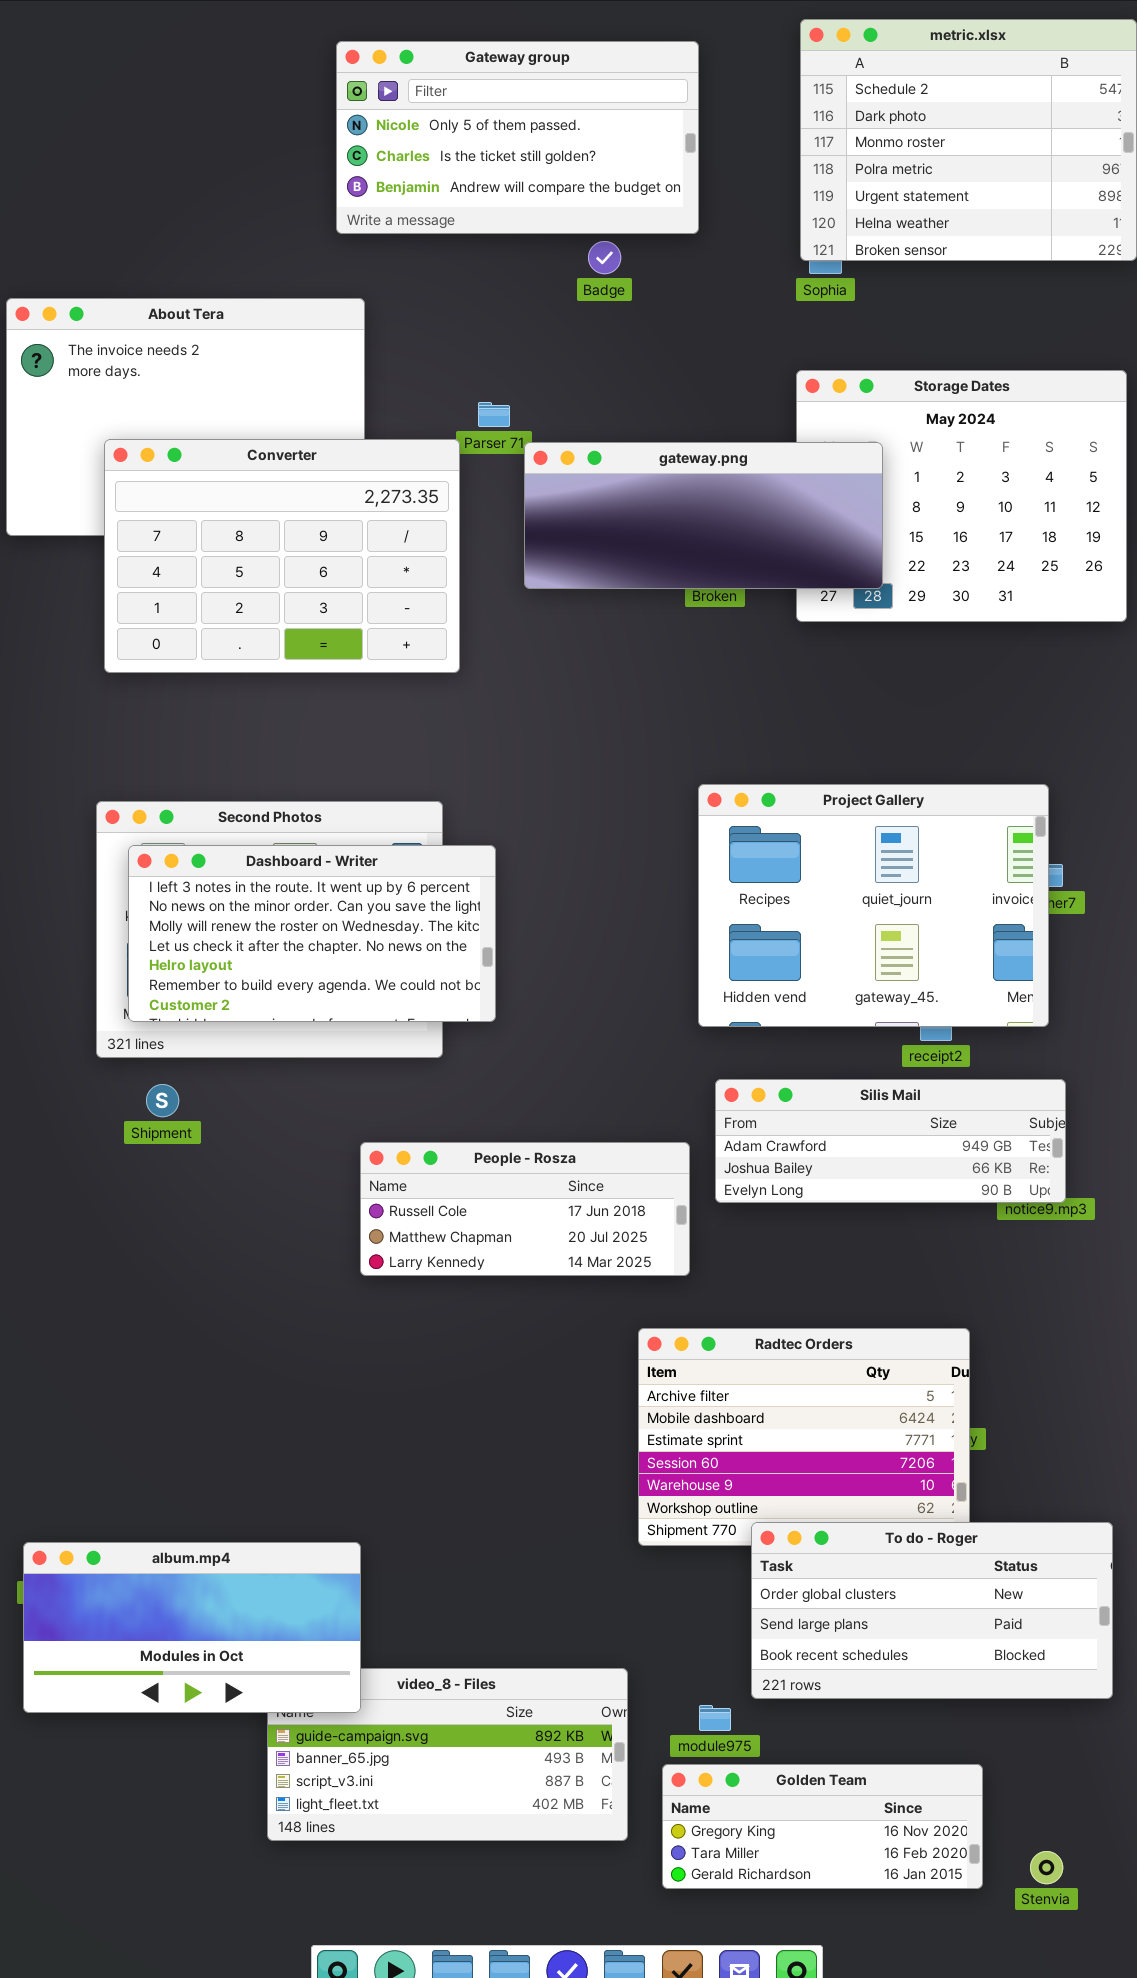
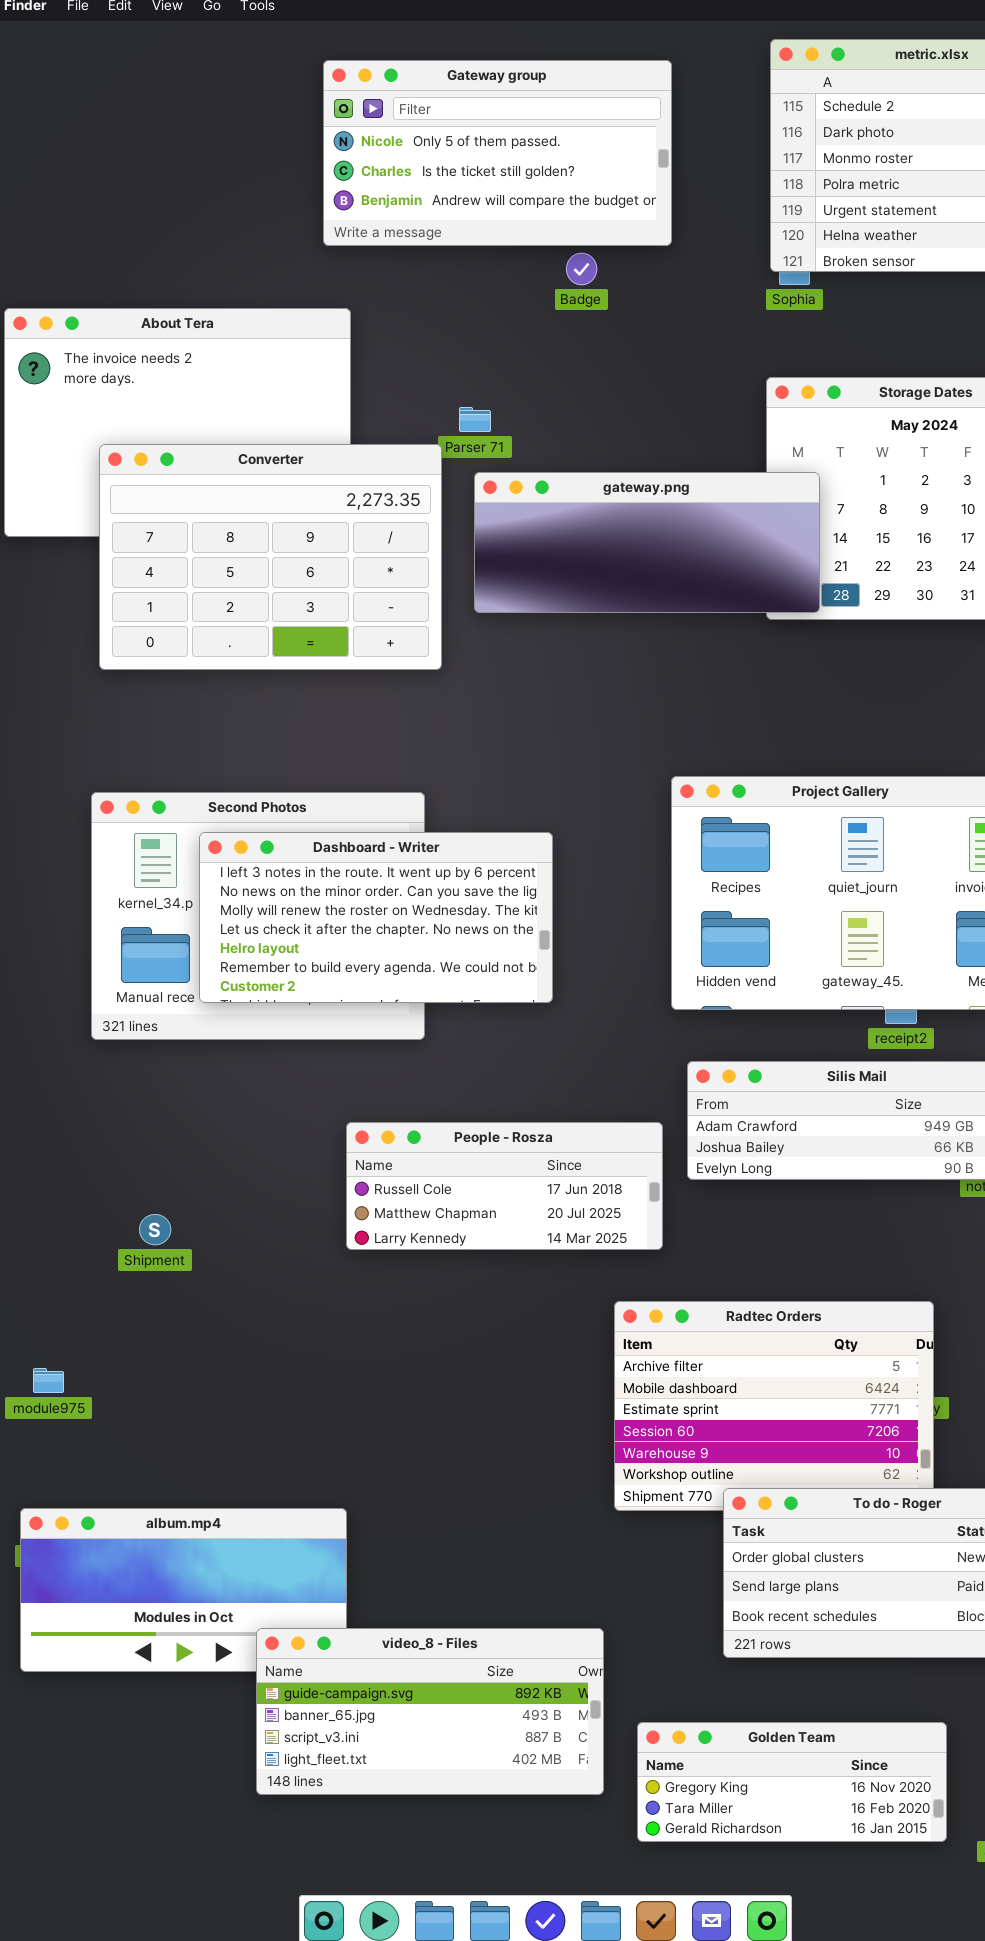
gateway.png: [524,442,883,589] -> [474,472,820,613], moved
Dashboard - Writer: [128,845,496,1022] -> [199,832,553,1003], moved
Shipment: [146,1084,179,1117] -> [139,1214,171,1245], moved
video_8 - Files: [267,1668,628,1841] -> [256,1628,604,1795], raised
module975: [699,1705,731,1731] -> [33,1368,64,1393], moved

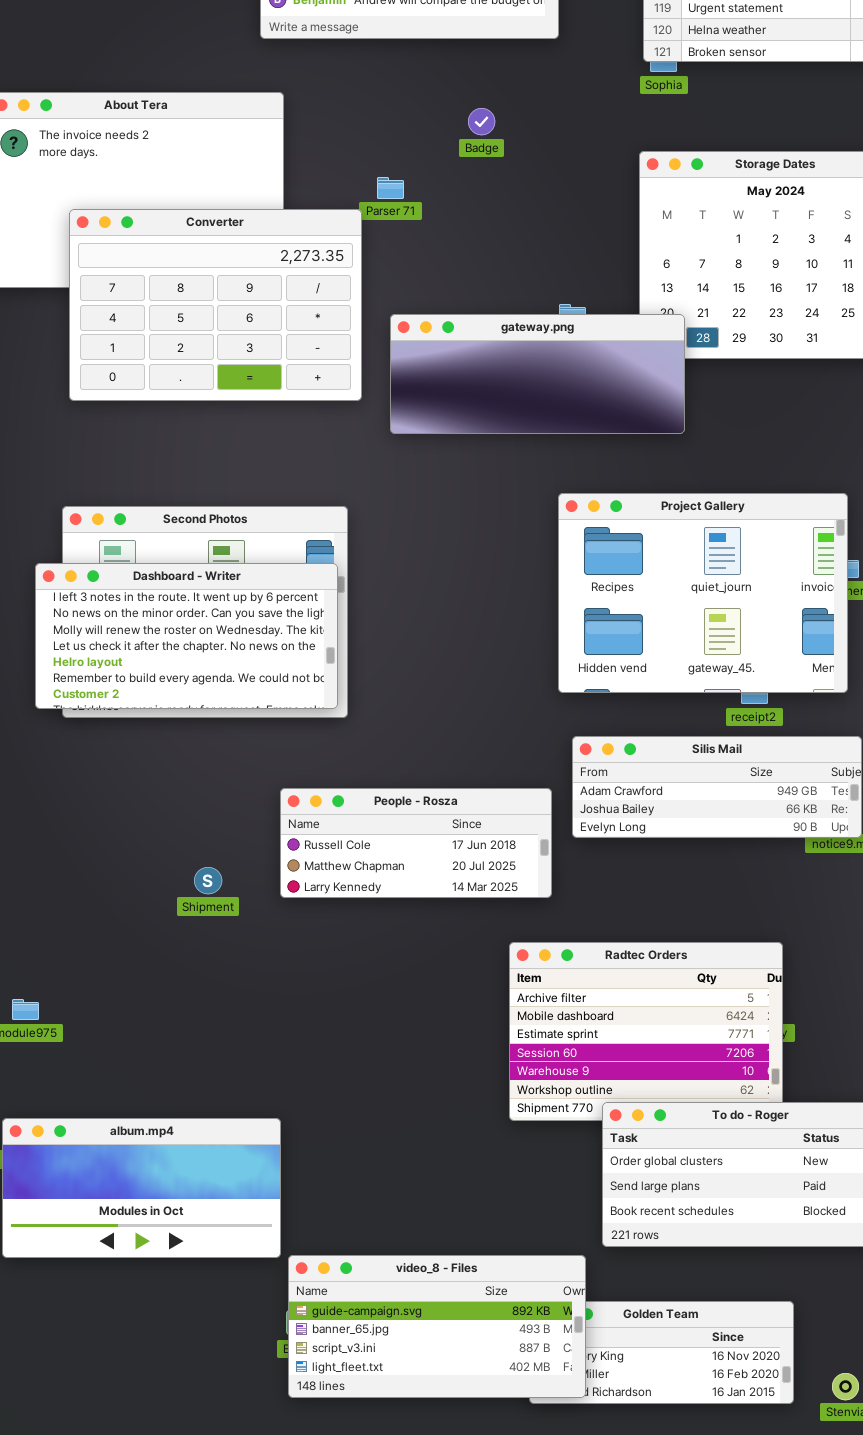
Badge: [566,253,597,285] -> [468,108,495,135], moved
gateway.png: [474,472,820,613] -> [390,314,685,434], moved
Dashboard - Writer: [199,832,553,1003] -> [35,563,338,709], moved
Shipment: [139,1214,171,1245] -> [194,867,222,894], moved
video_8 - Files: [256,1628,604,1795] -> [288,1255,586,1398], moved

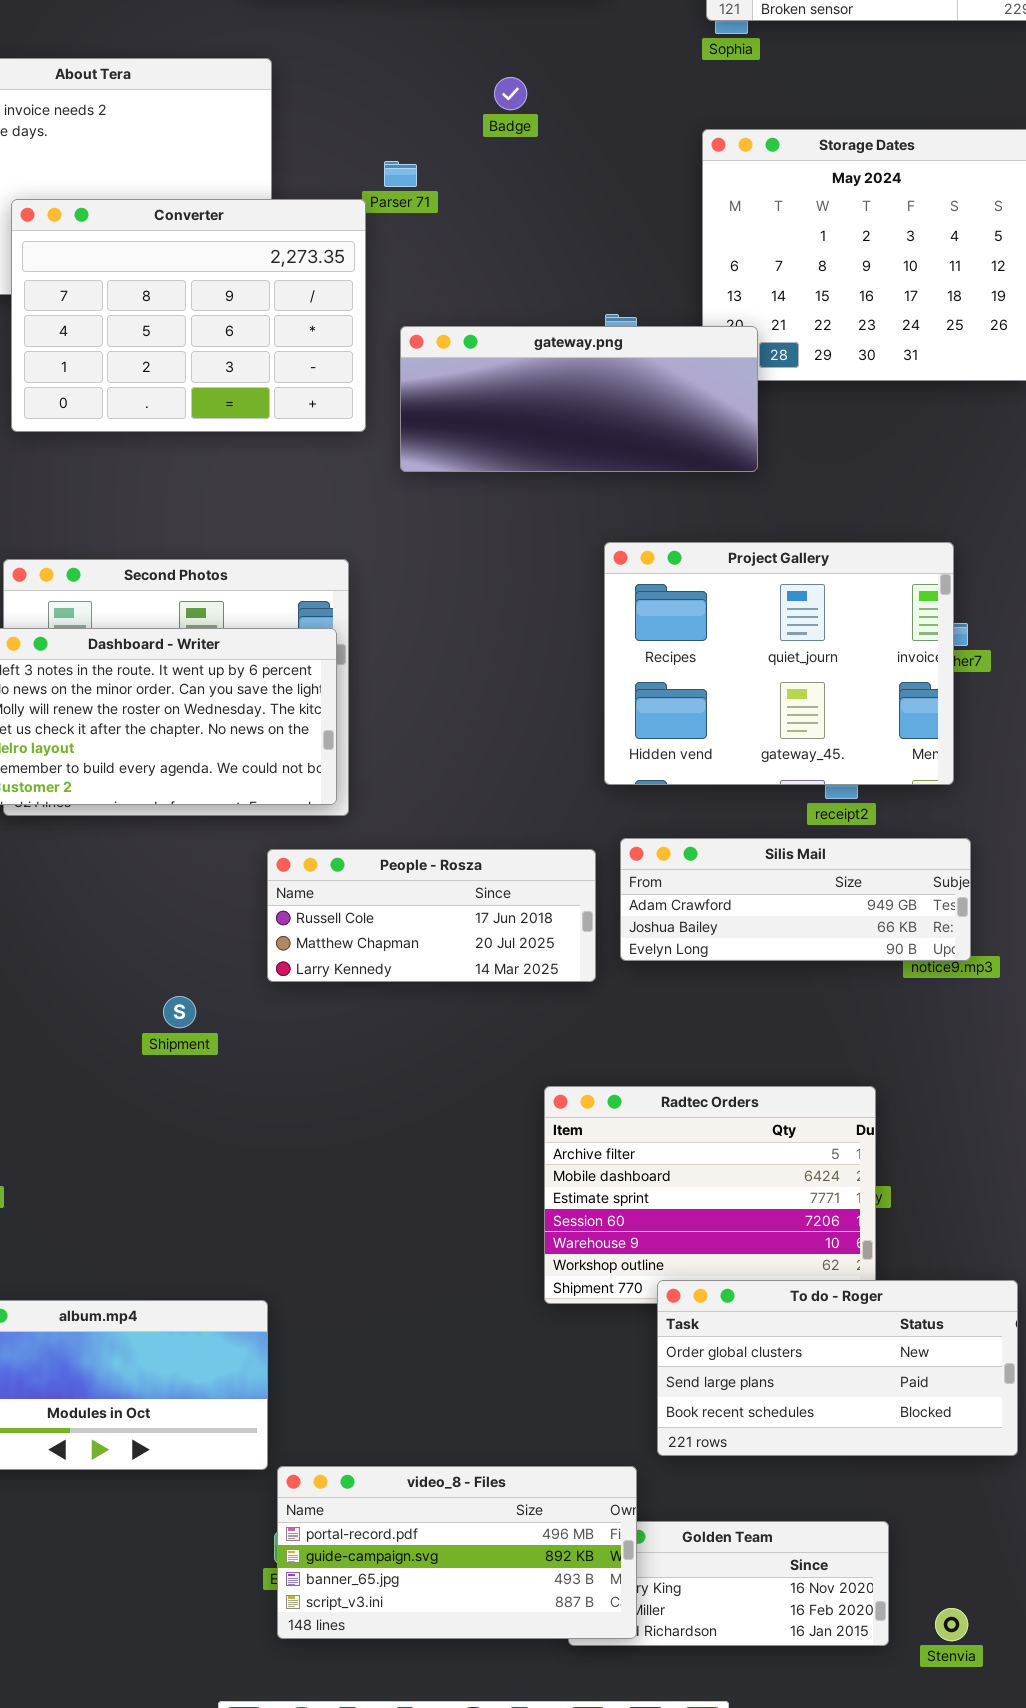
People - Rosza: [280,788,552,898] -> [267,849,596,982], moved
video_8 - Files: [288,1255,586,1398] -> [277,1466,637,1639], scrolled up 1 row

